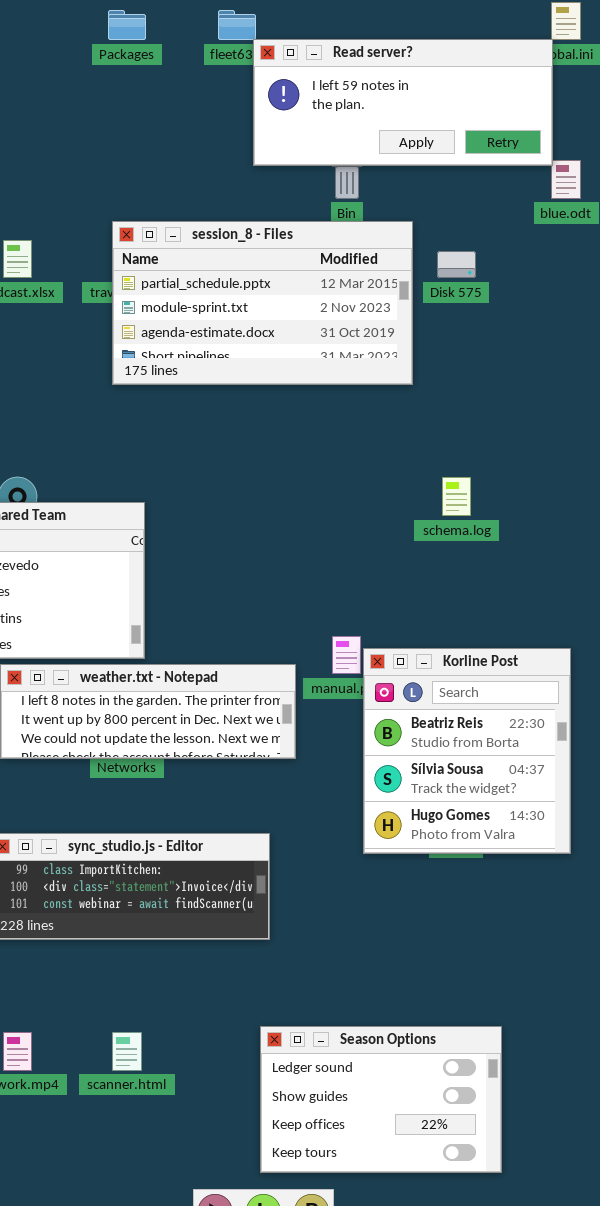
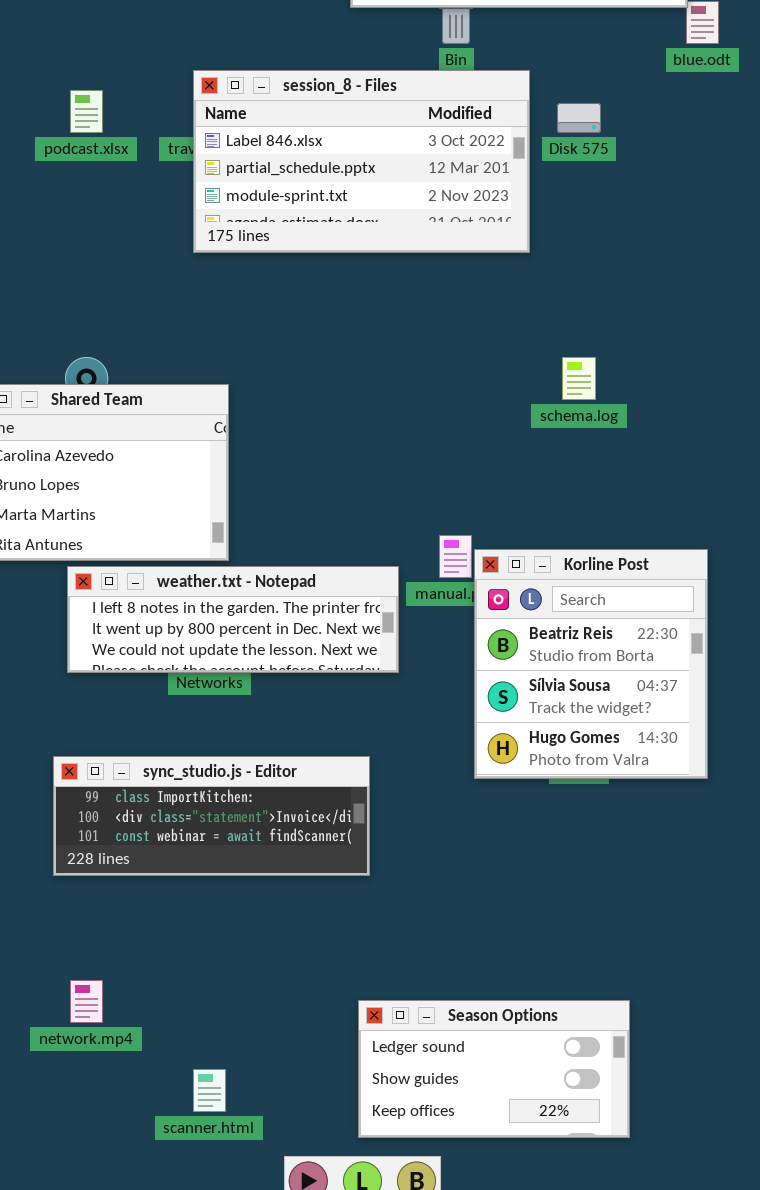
session_8 - Files: [112,221,413,385] -> [193,70,530,253], scrolled up 1 row
Season Options: [260,1026,502,1173] -> [358,1000,630,1138], resized
scanner.html: [112,1032,142,1071] -> [193,1069,226,1112], moved

